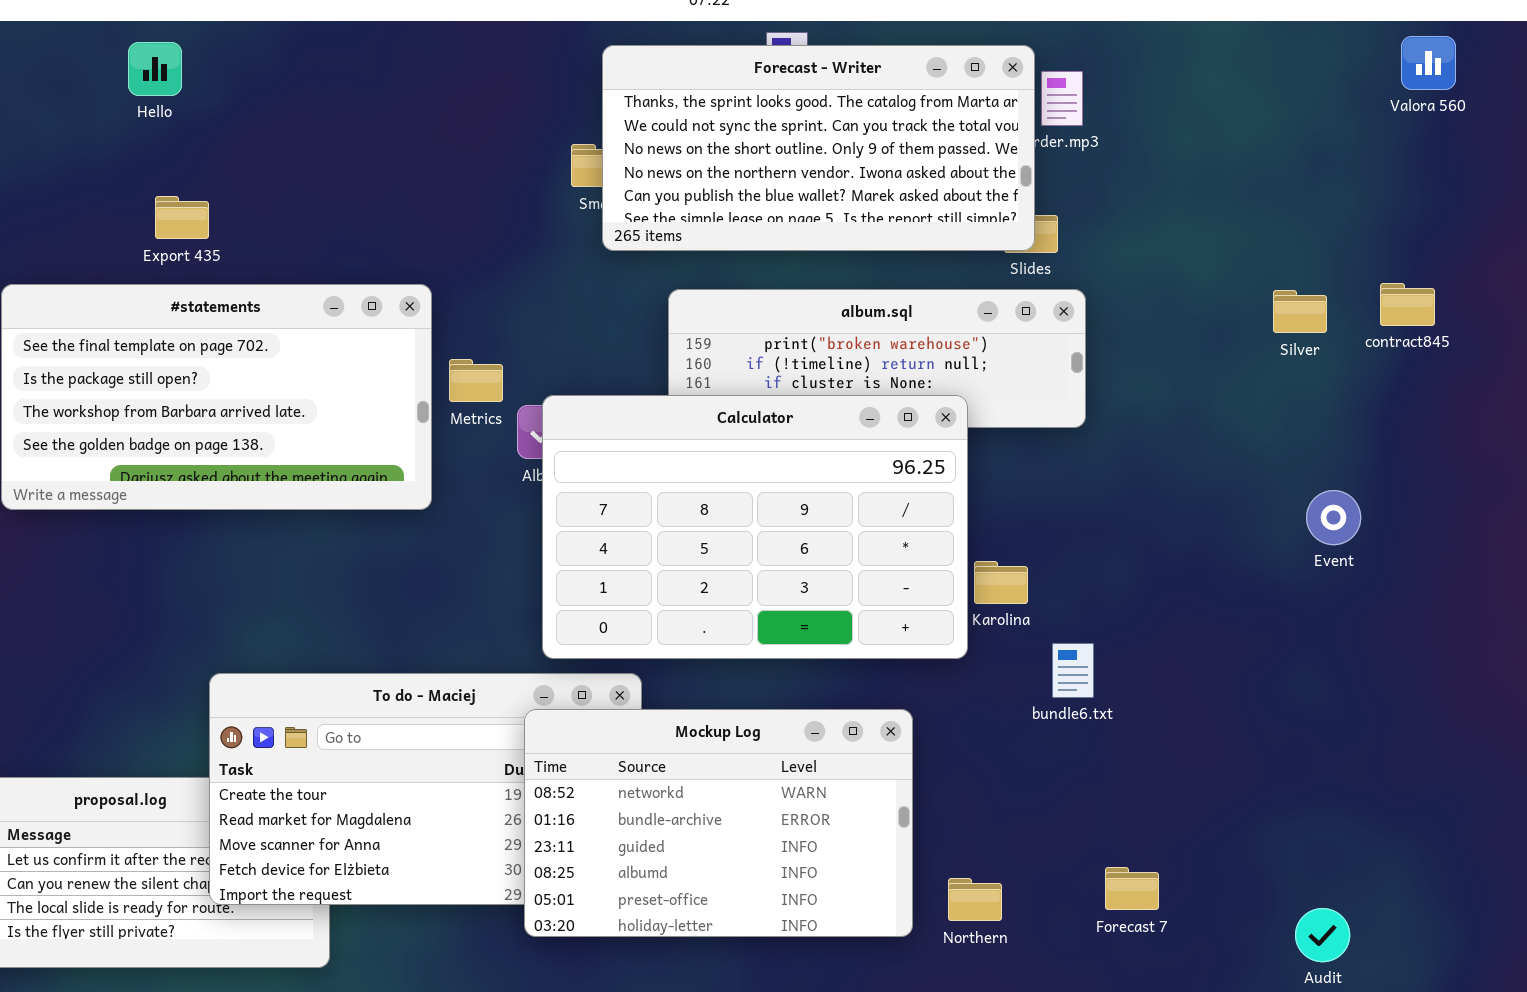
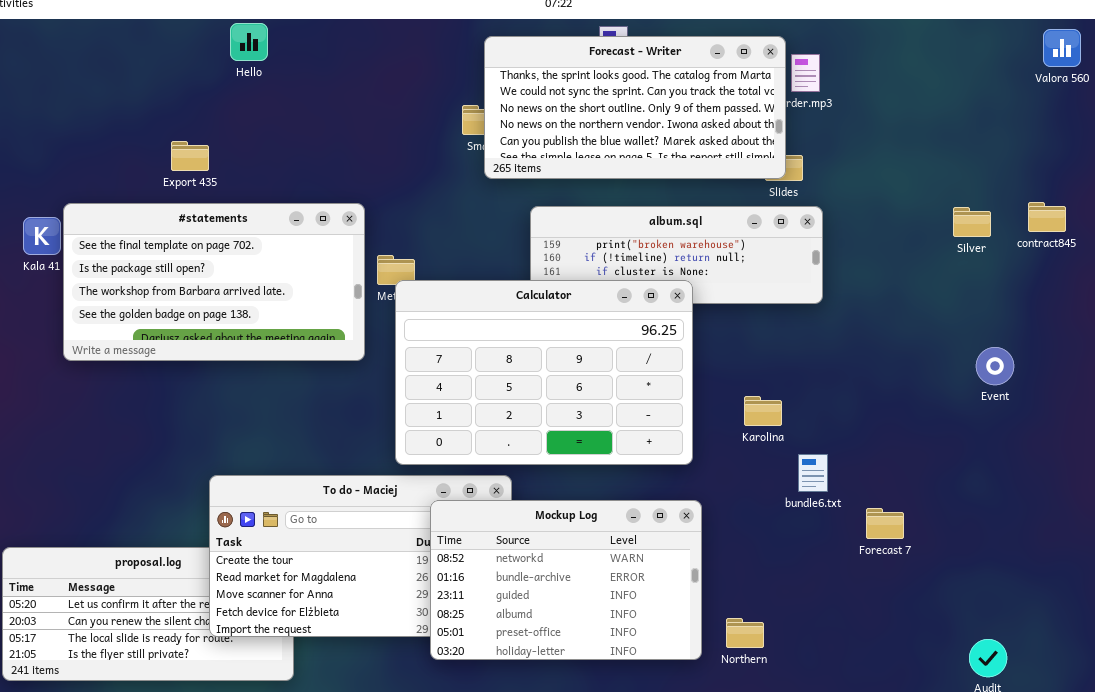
Hello: [128,42,182,96] -> [230,23,268,61], moved
Calculator: [542,395,968,659] -> [395,280,693,465], moved
Forecast 7: [1105,867,1159,910] -> [866,508,904,539], moved

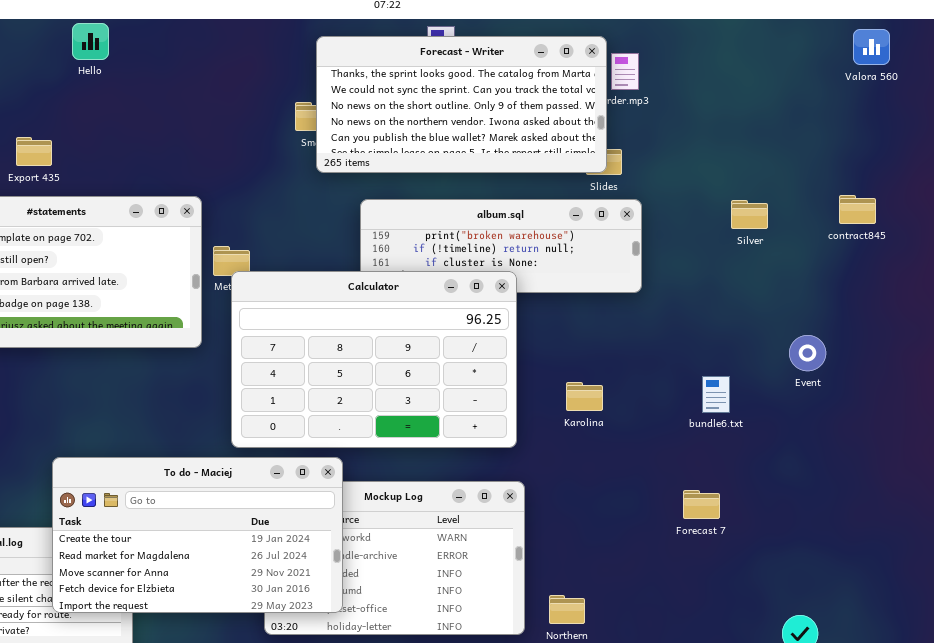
Silver: [953,207,991,237] -> [731,200,768,229], moved
bundle6.txt: [798,454,828,492] -> [702,376,730,413], moved
To do - Maciej: [209,475,512,637] -> [52,457,343,613], raised

